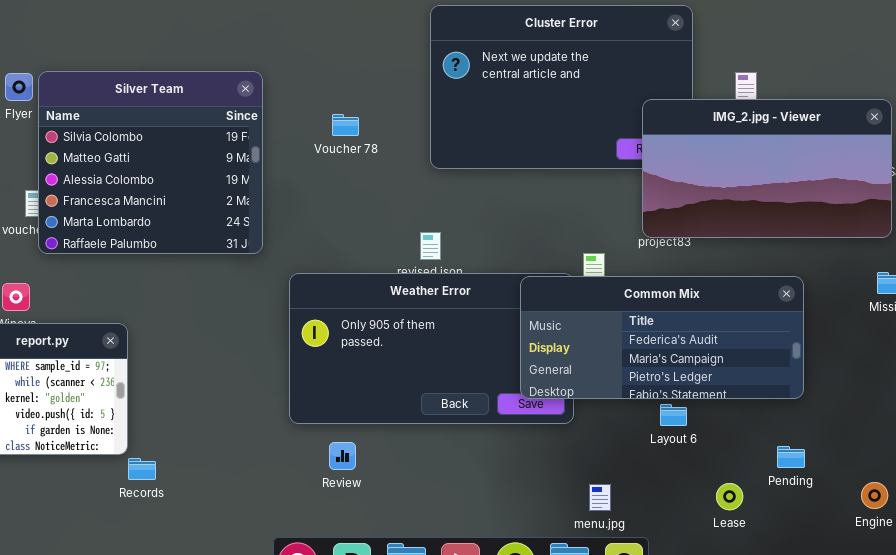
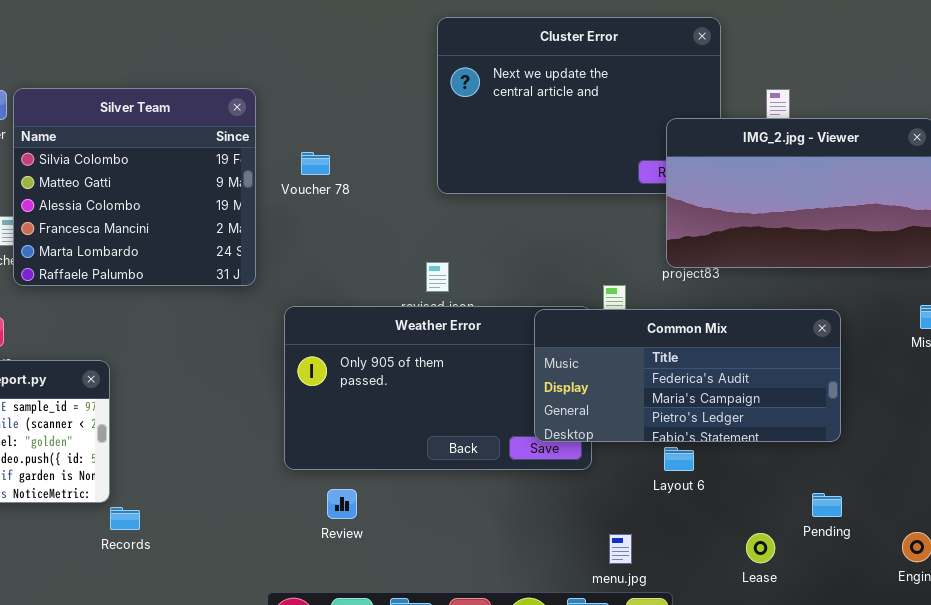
Voucher 78: [332,114,359,136] -> [301,152,330,175], moved
Layout 6: [660,404,687,426] -> [664,447,694,471], moved

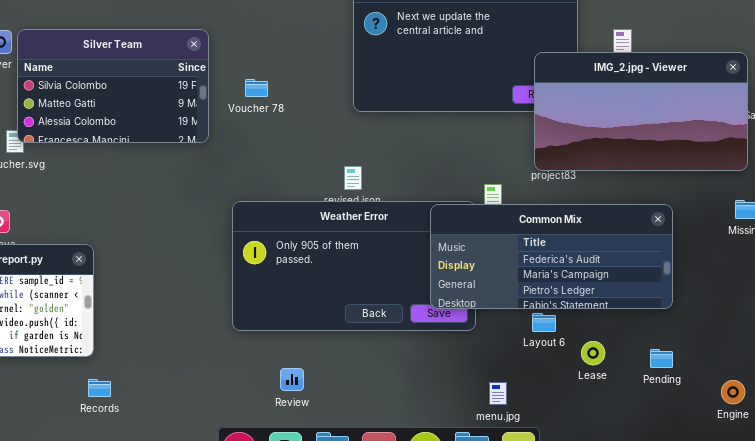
Silver Team: [13,88,256,286] -> [17,29,209,143], resized
Review: [327,489,357,519] -> [280,368,304,391], moved
Records: [110,507,140,530] -> [88,379,111,397], moved
Lease: [746,533,775,563] -> [581,341,605,365], moved

